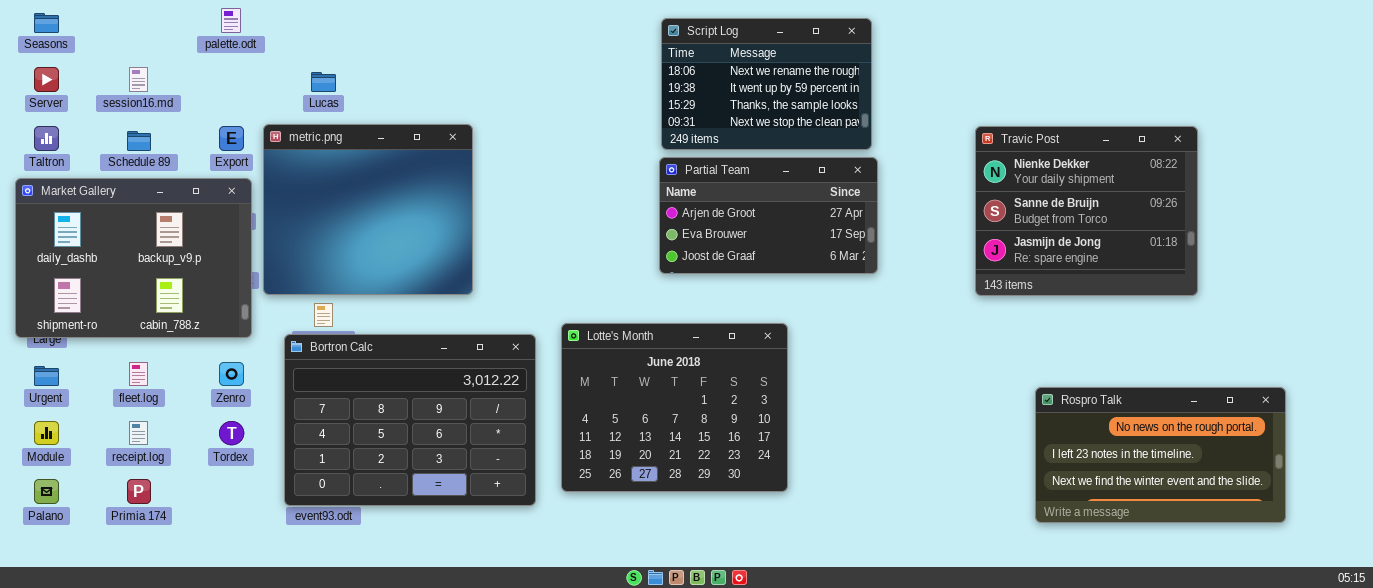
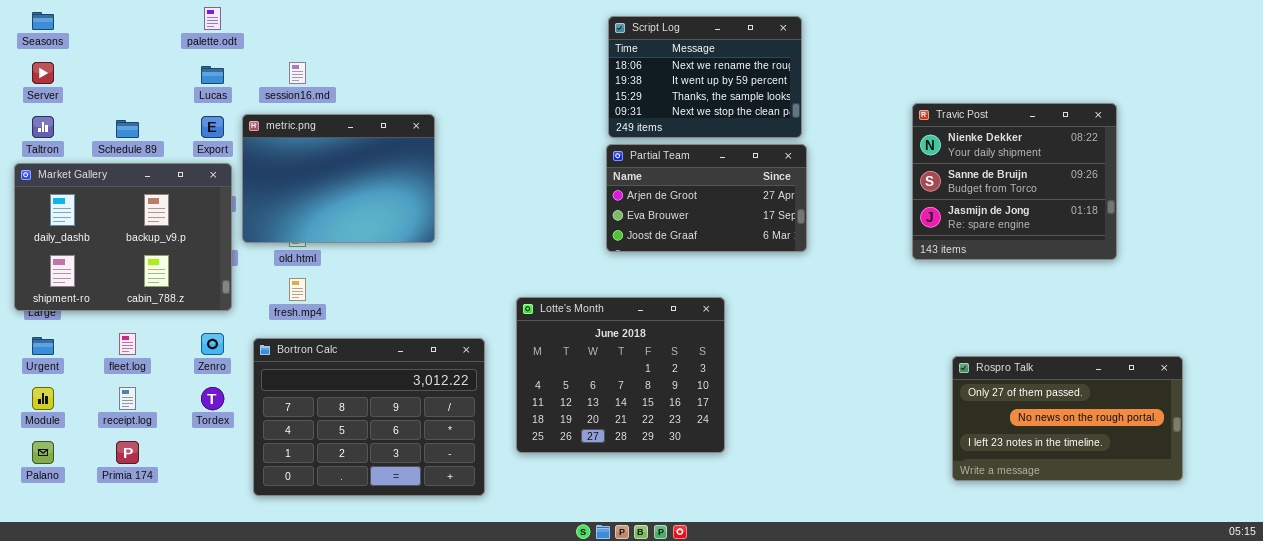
session16.md: [129,67,148,92] -> [289,62,306,84], moved
Lucas: [311,72,336,92] -> [201,66,224,84], moved
metric.png: [263,124,473,295] -> [242,114,435,243], resized
Travic Post: [975,126,1198,296] -> [912,103,1117,260], moved
Bortron Calc: [284,334,536,506] -> [253,338,485,496], moved
Rospro Talk: [1035,387,1286,523] -> [952,356,1183,481], scrolled up 1 row

